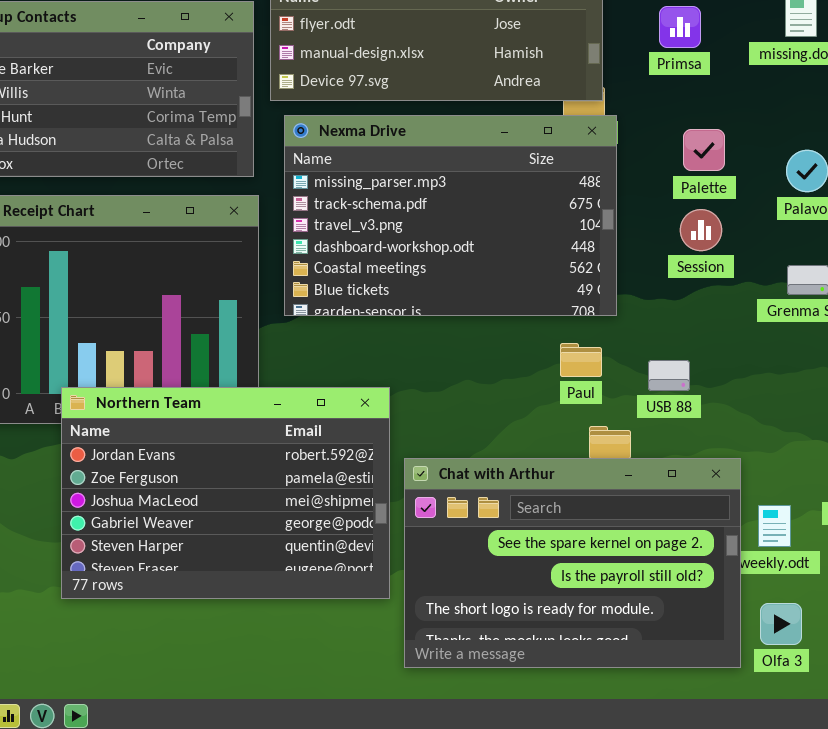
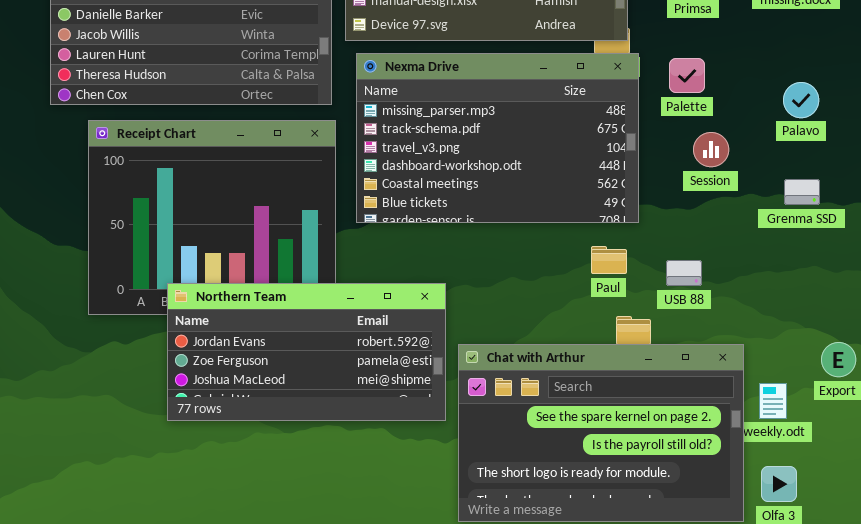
Palette: [683,129,725,171] -> [669,58,705,93], moved
Northern Team: [61,387,390,599] -> [167,283,446,421], resized

